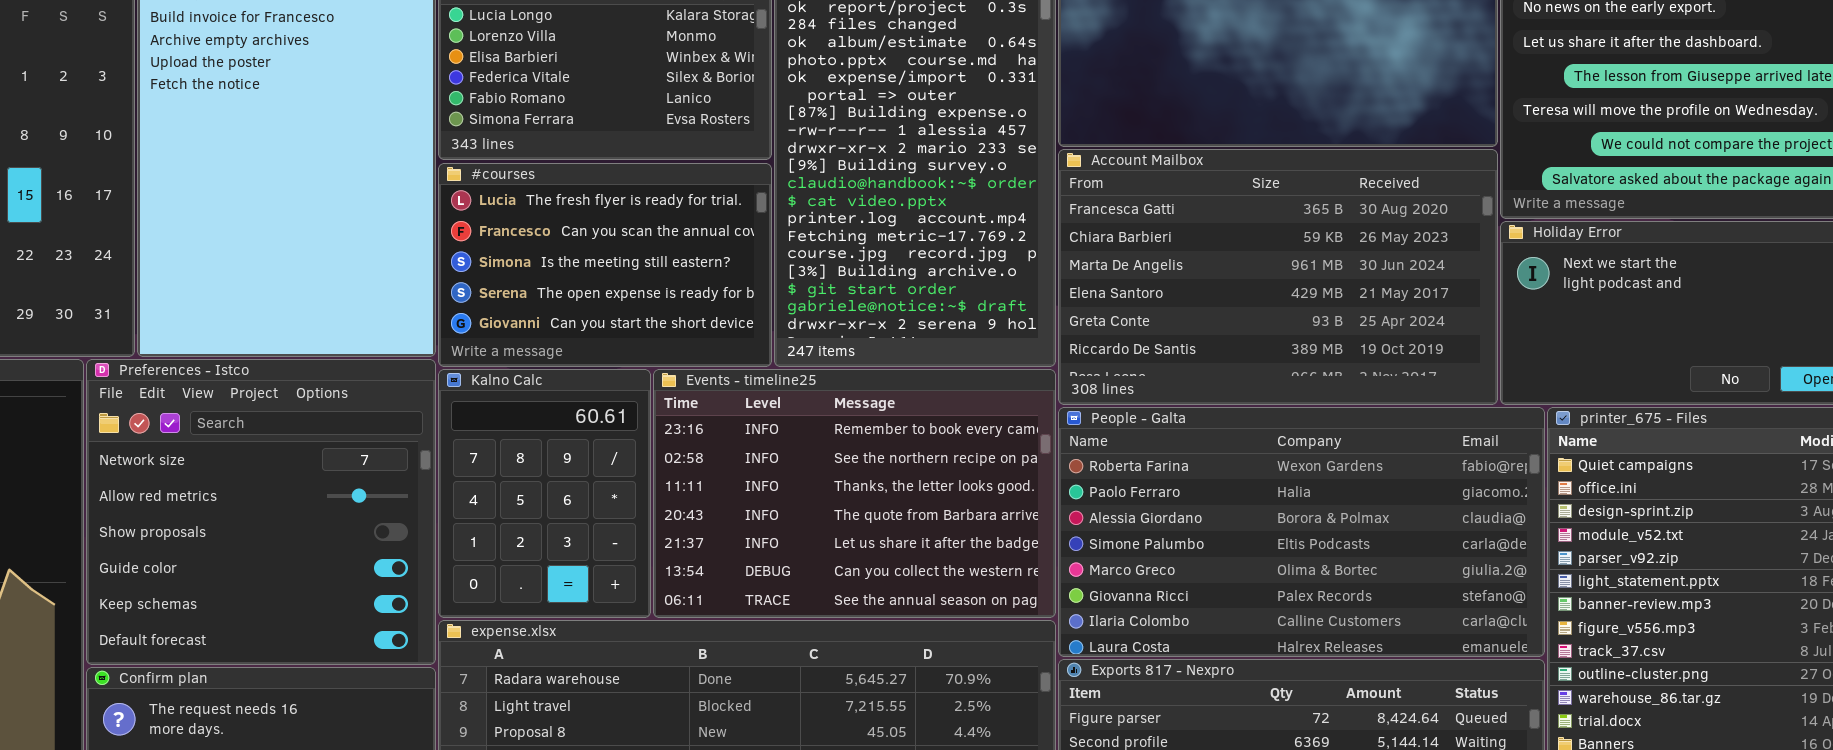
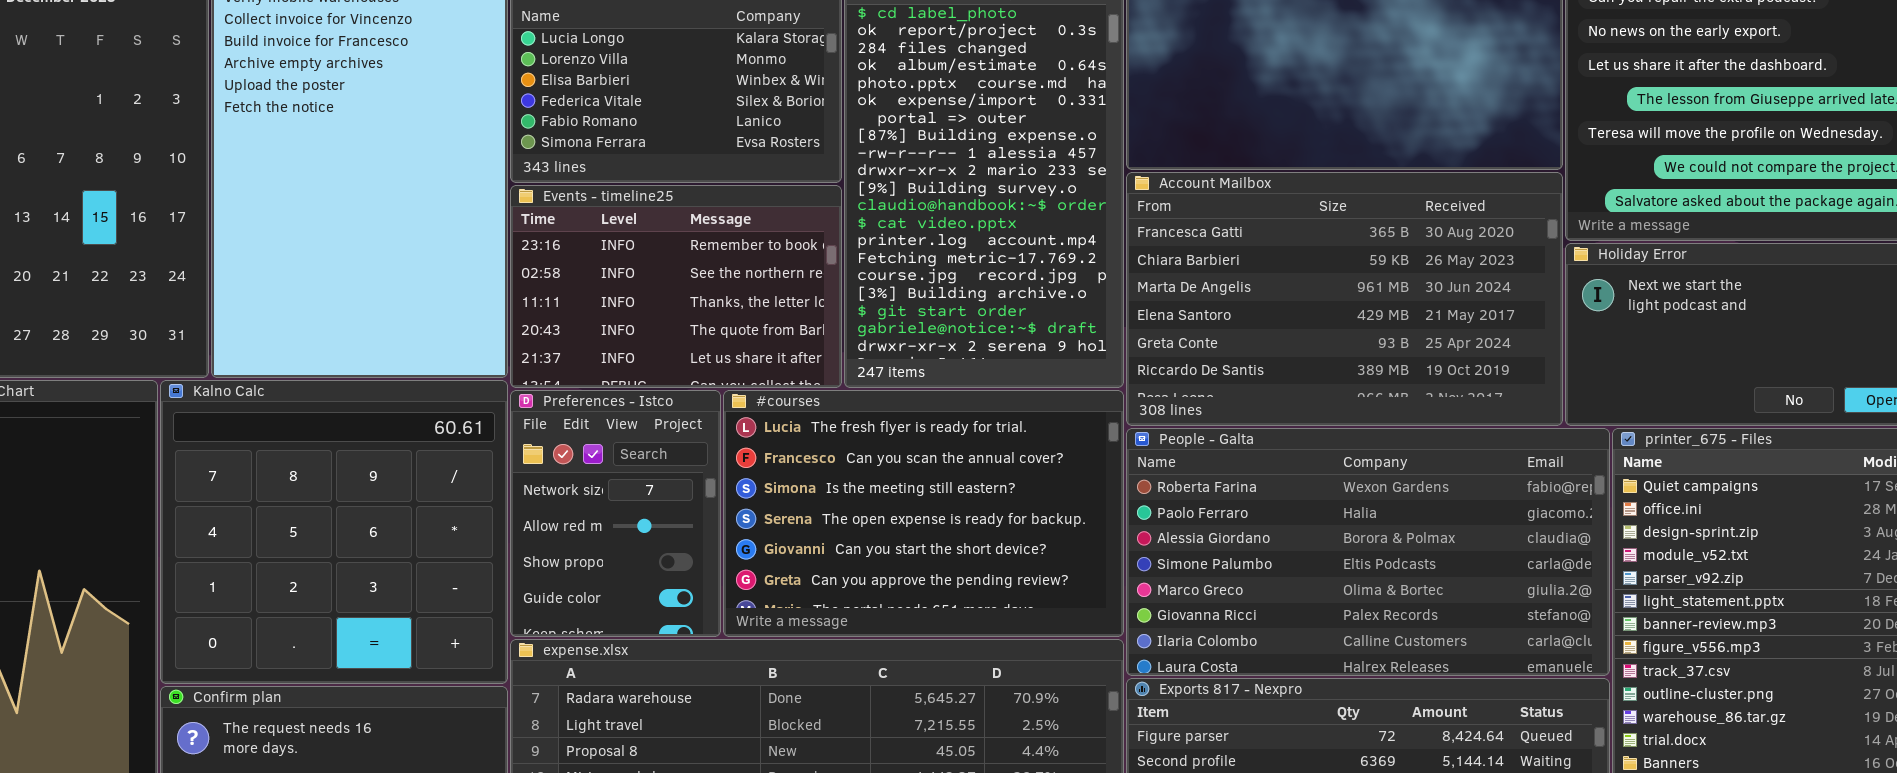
#courses: [438,163,772,367] -> [723,390,1124,637], moved, resized
Preferences - Istco: [86,359,436,665] -> [510,390,721,637], moved, resized
Kalno Calc: [438,369,651,618] -> [160,380,508,684], moved, resized
Events - timeline25: [653,369,1056,618] -> [510,185,842,388], moved, resized

